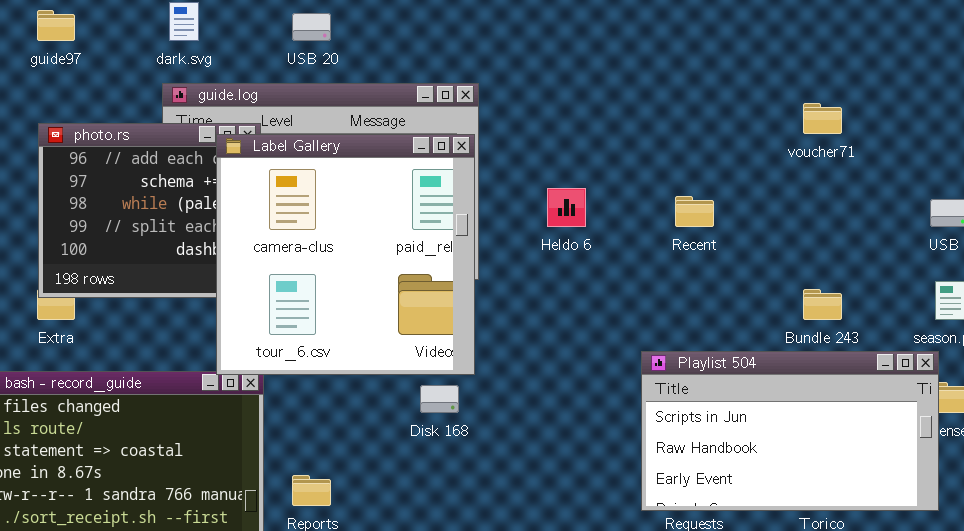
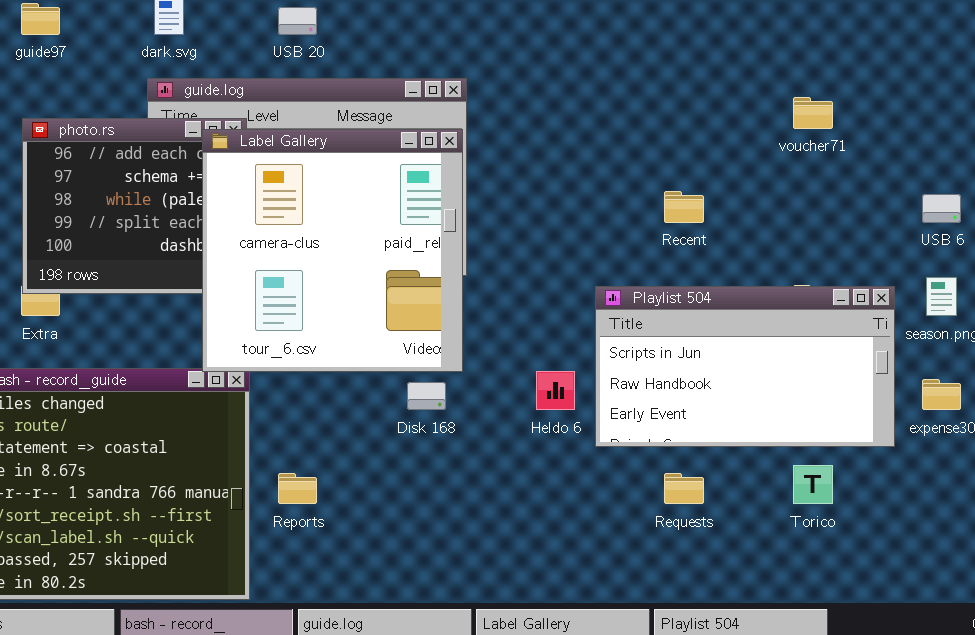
Heldo 6: [547,188,586,227] -> [536,371,575,410], moved
Playlist 504: [641,351,939,511] -> [595,286,895,447], moved

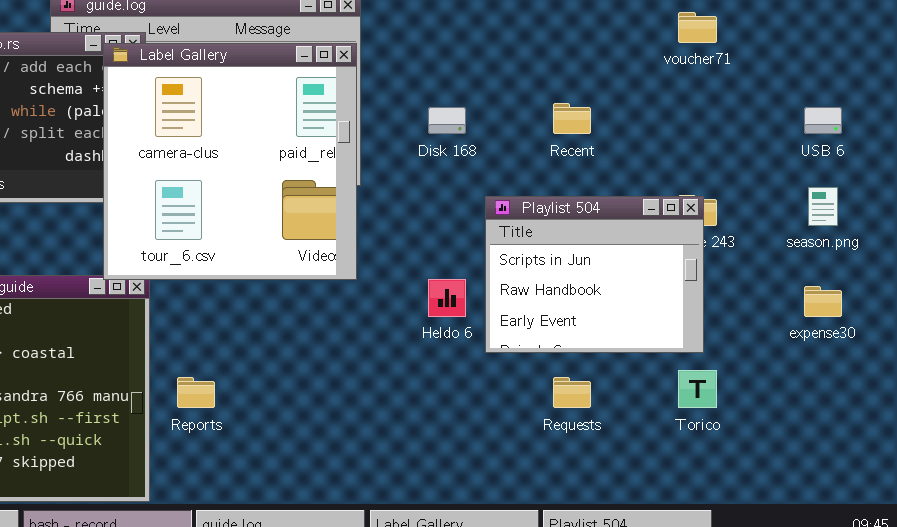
Playlist 504: [595,286,895,447] -> [485,196,704,353], resized
Disk 168: [407,382,446,410] -> [428,107,466,134], moved

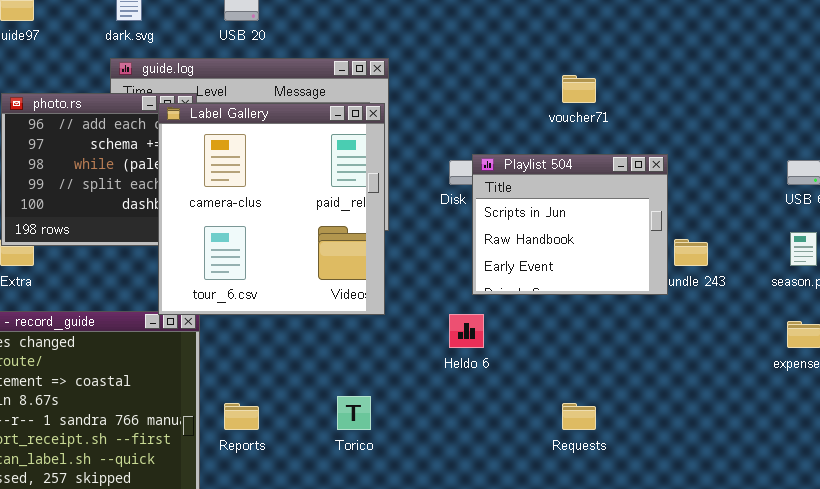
voucher71: [678,12,717,43] -> [562,75,596,103], moved
Playlist 504: [485,196,704,353] -> [472,154,668,295], moved
Torico: [678,370,717,408] -> [337,396,371,430], moved

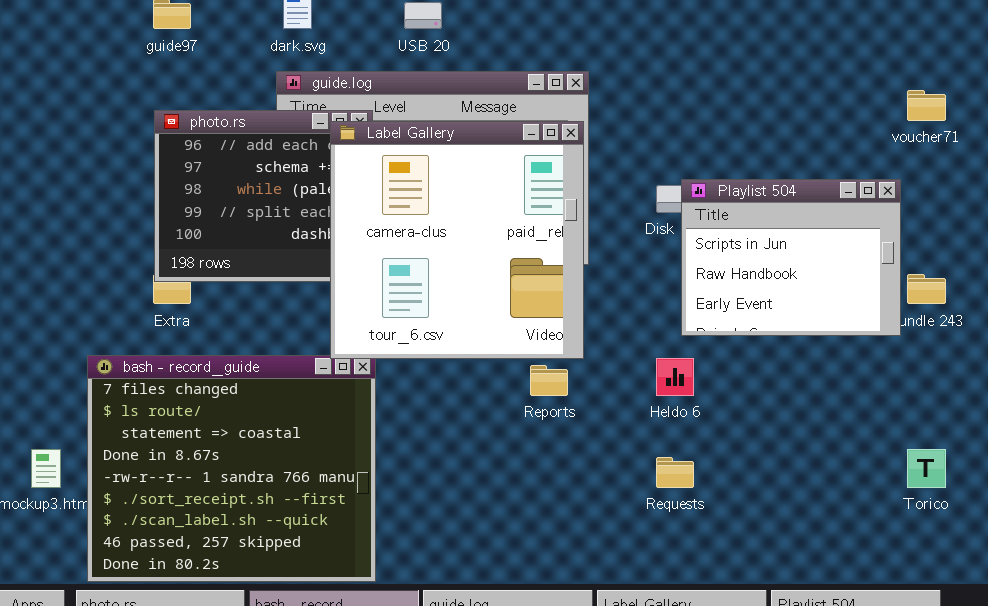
voucher71: [562,75,596,103] -> [907,90,946,121], moved
Torico: [337,396,371,430] -> [907,449,946,488], moved
Reports: [224,403,259,430] -> [530,365,568,396], moved
Requests: [562,403,596,430] -> [656,457,694,488], moved

